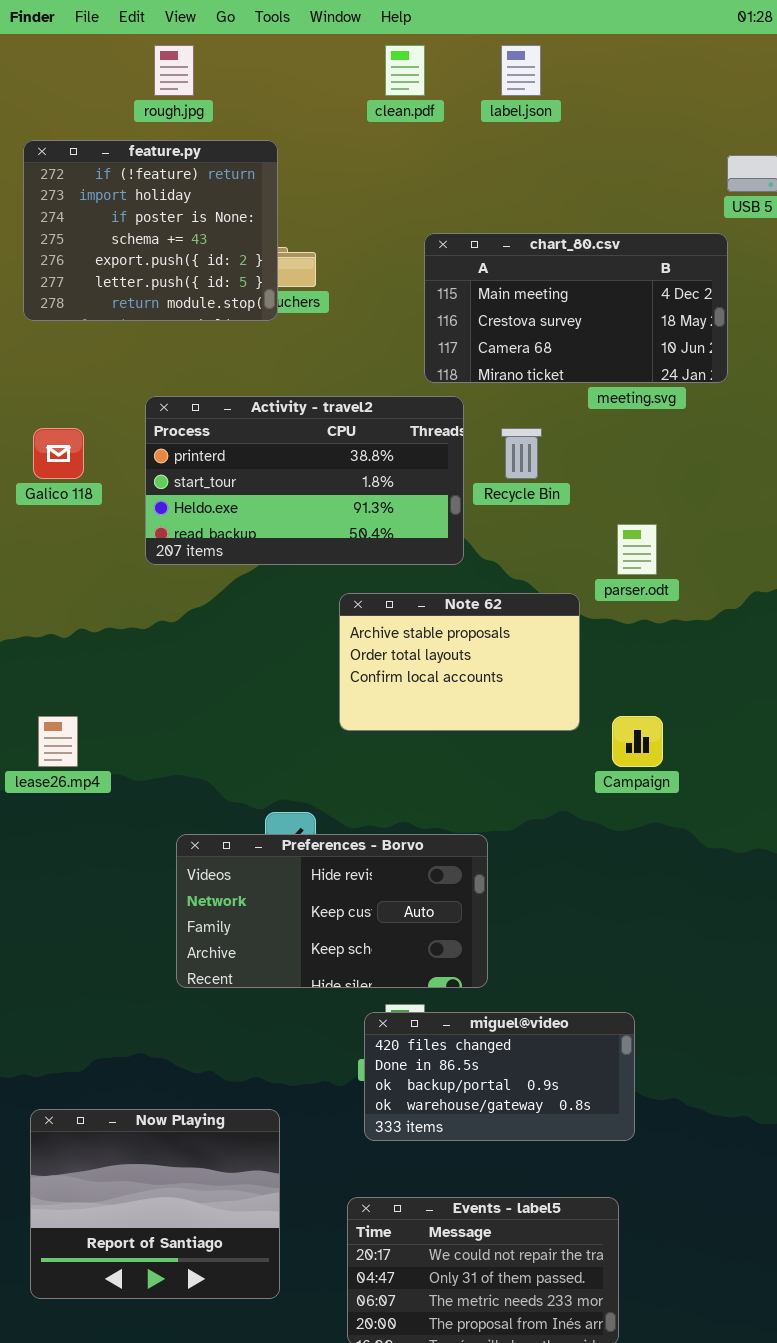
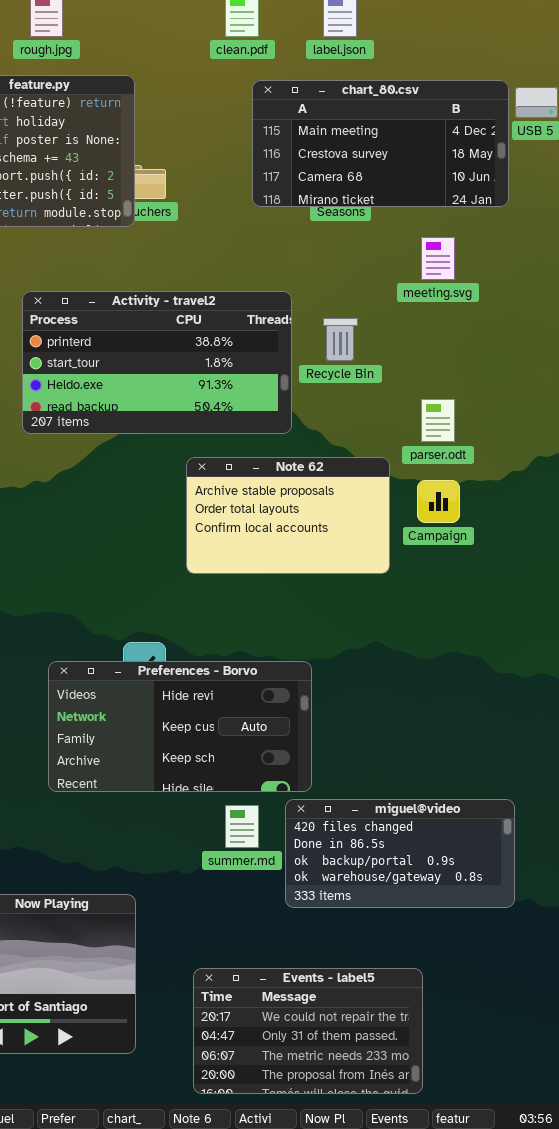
chart_80.csv: [424,233,728,383] -> [252,80,509,207], moved
Campaign: [612,716,663,767] -> [417,480,460,523], moved
miguel@video: [364,1012,635,1141] -> [285,799,515,908], moved

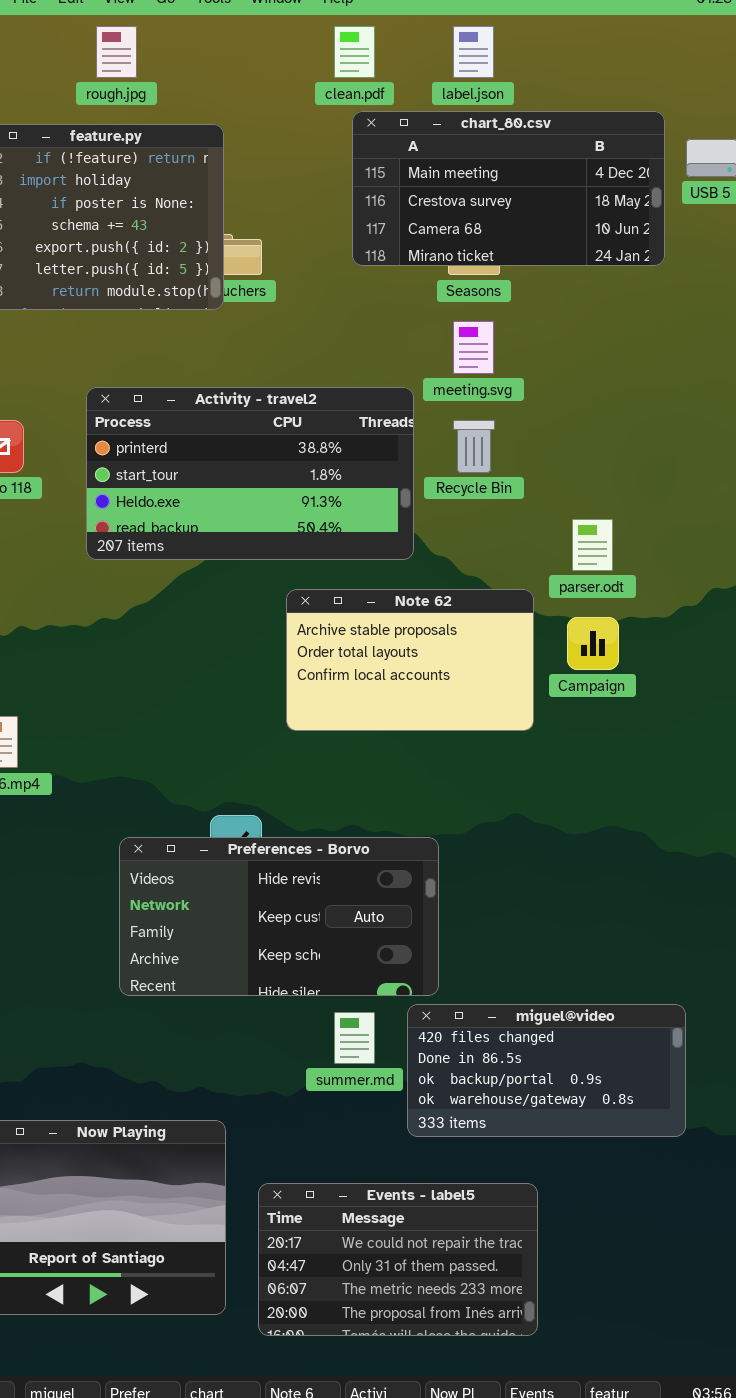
chart_80.csv: [252,80,509,207] -> [352,111,665,266], moved
meeting.svg: [421,237,455,280] -> [453,321,494,374], moved
Events - label5: [193,968,423,1094] -> [258,1183,538,1336], moved

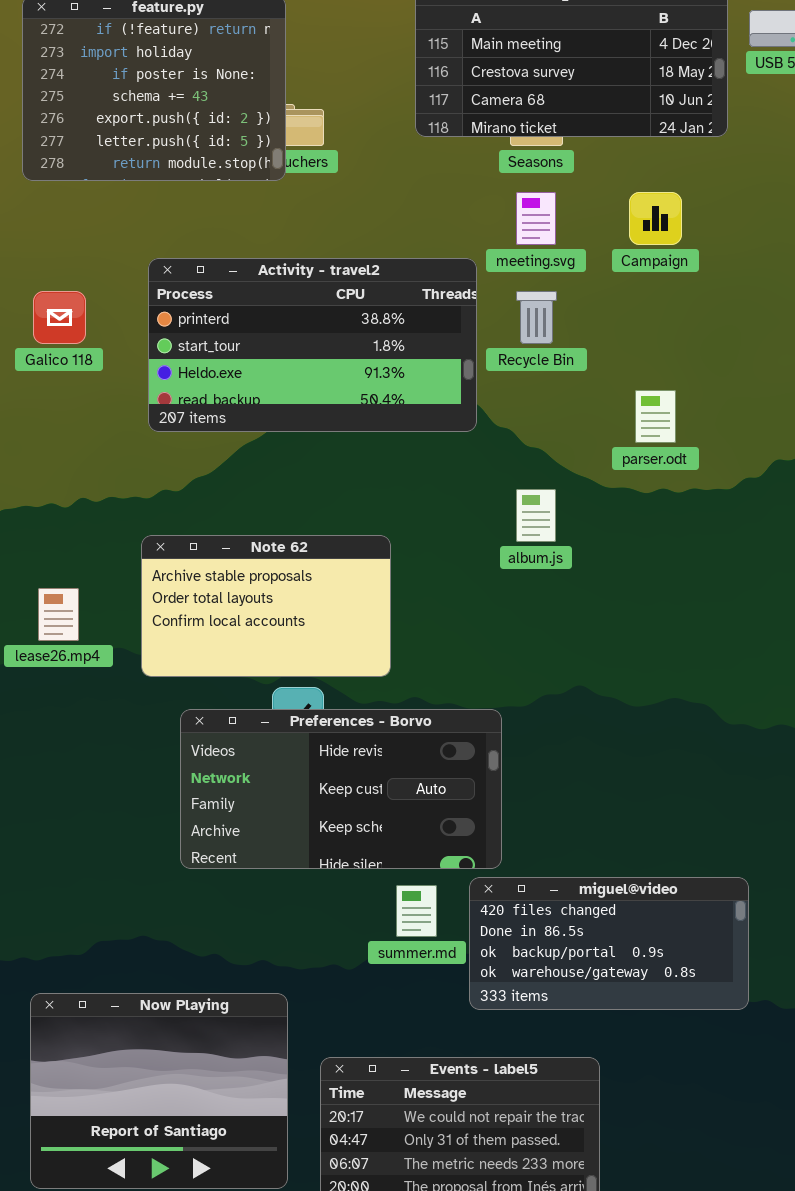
Note 62: [286,589,534,731] -> [141,535,391,677], moved
Campaign: [567,617,619,670] -> [629,192,682,245], moved

